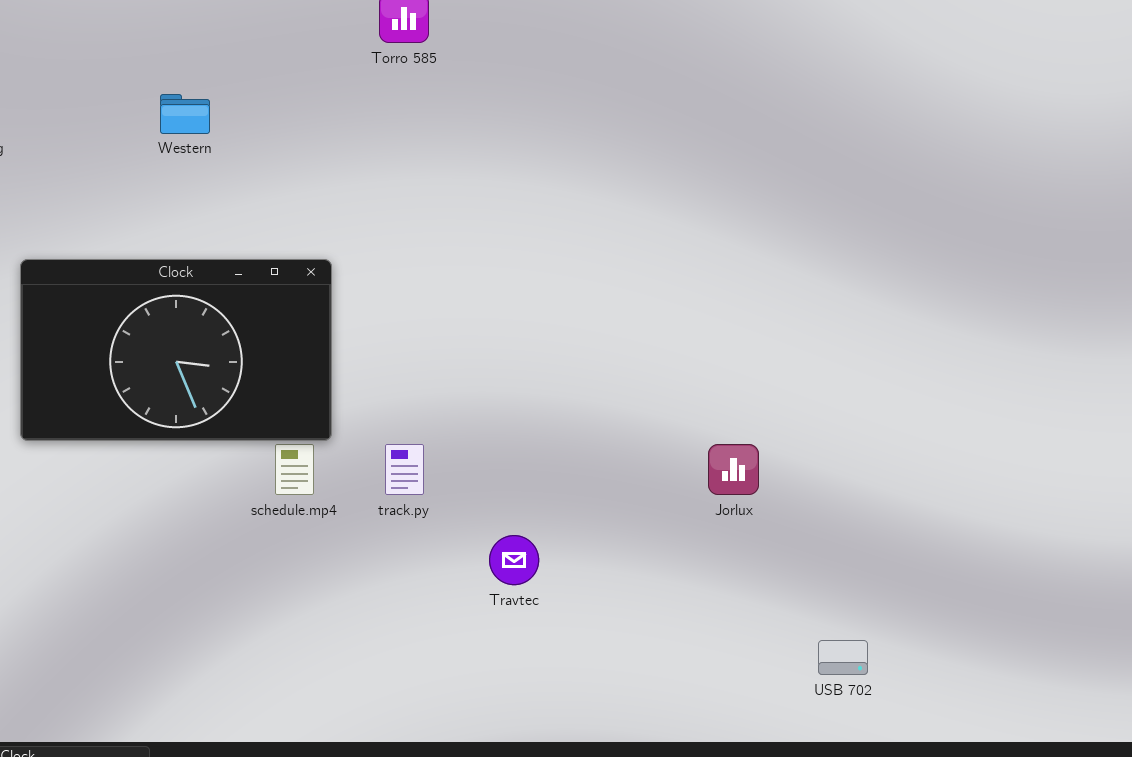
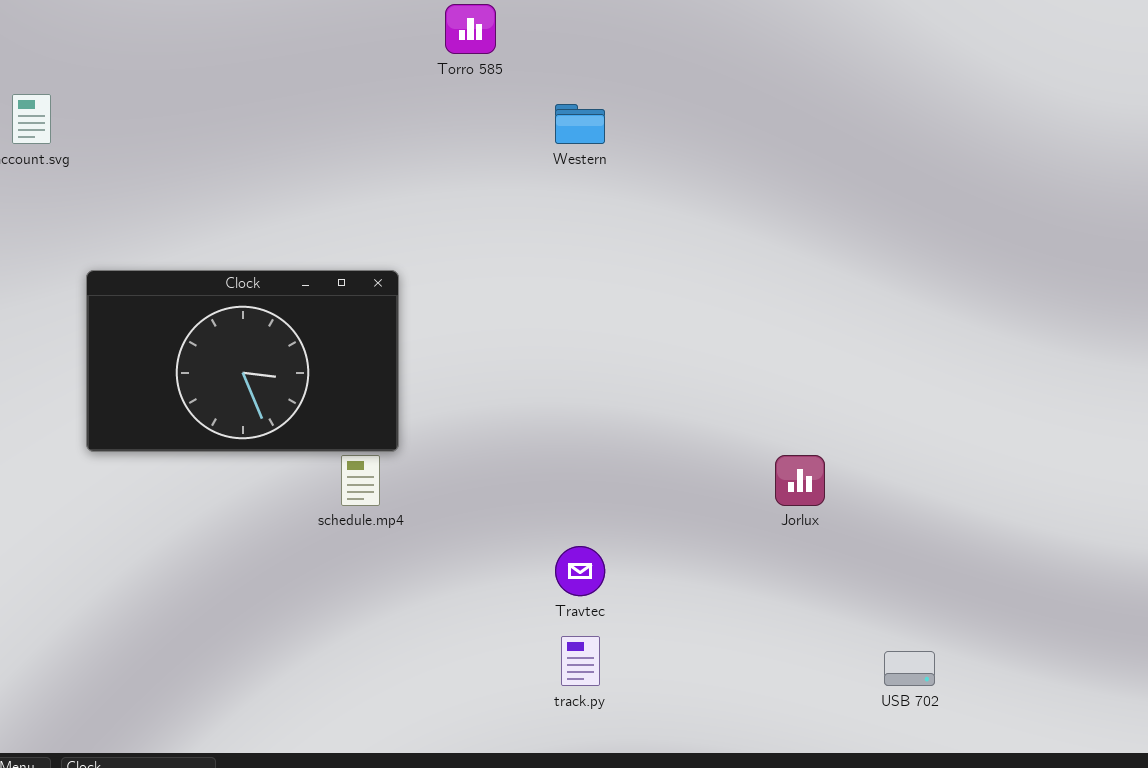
Western: [160,94,210,134] -> [555,104,605,144], moved
track.py: [385,444,424,495] -> [561,636,600,686], moved

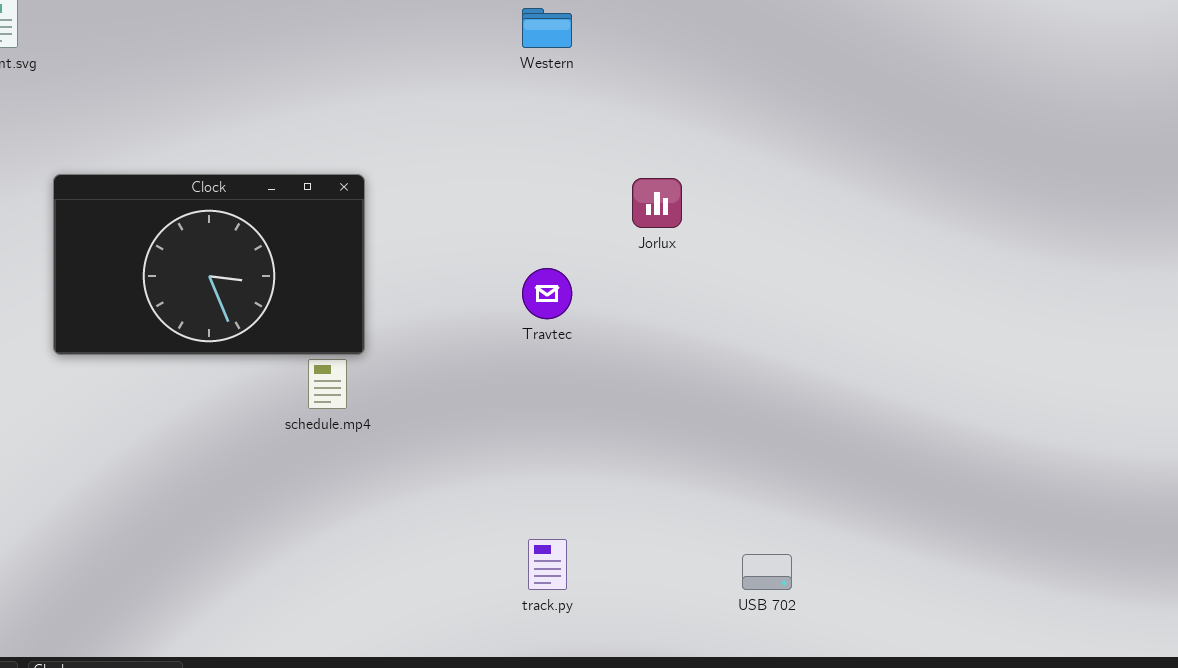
Jorlux: [775,455,825,506] -> [632,178,682,228], moved
Travtec: [555,546,605,596] -> [522,268,572,319], moved
USB 702: [884,651,935,686] -> [742,554,792,590], moved

